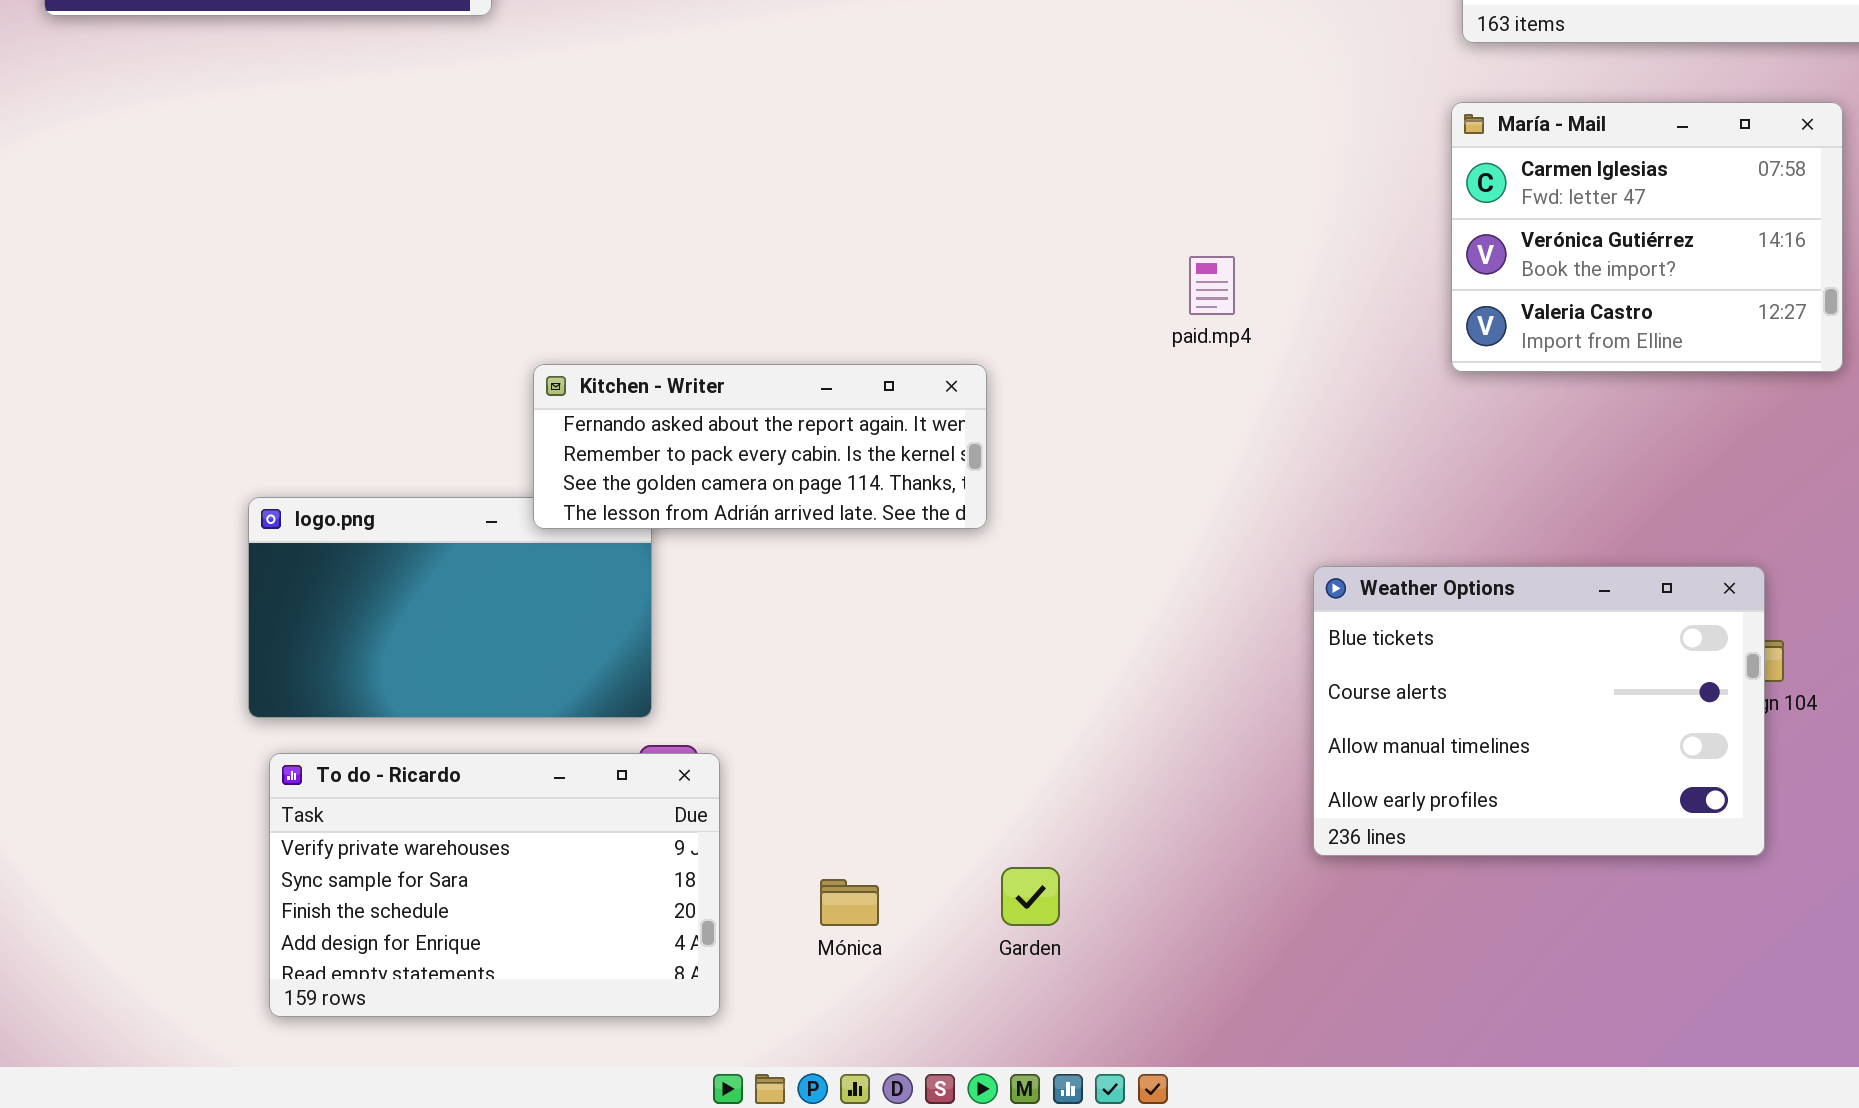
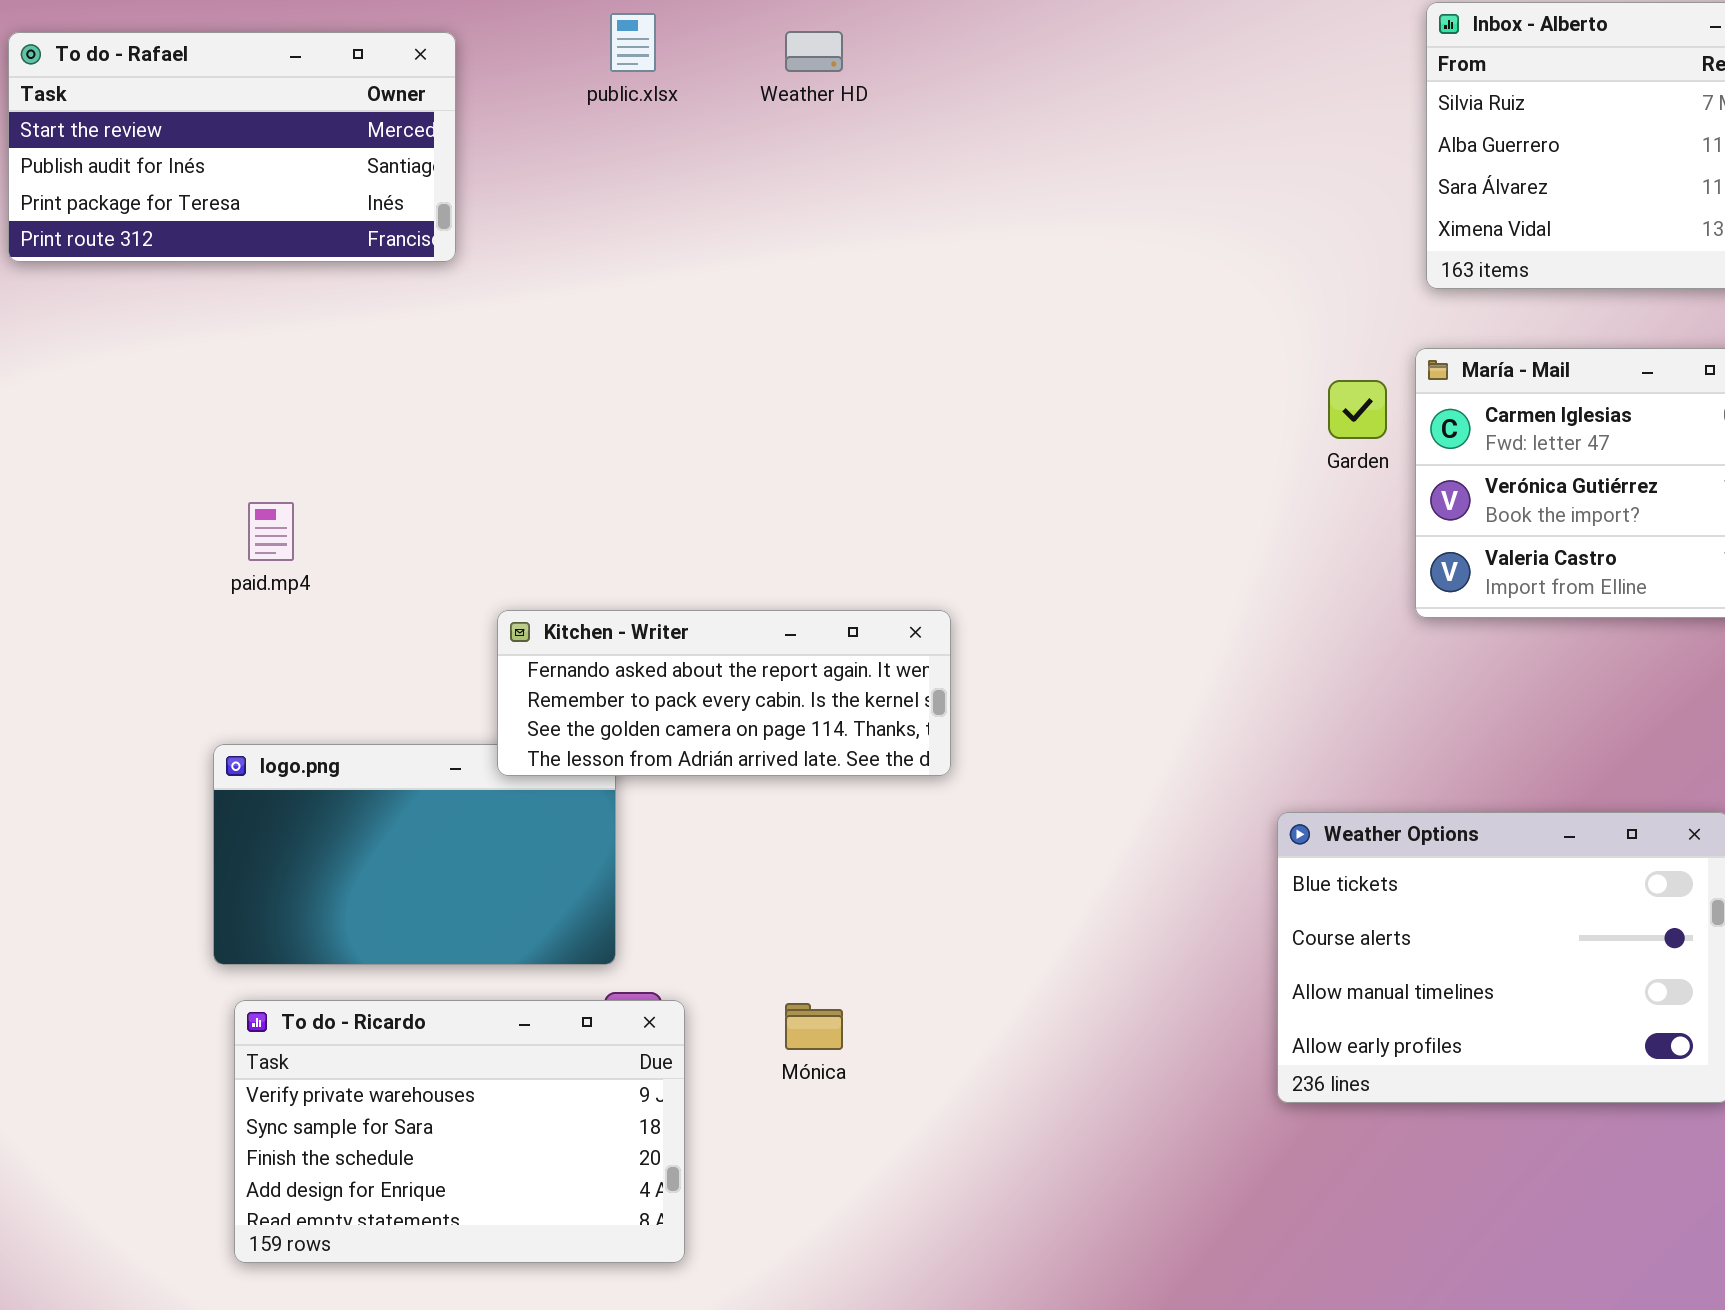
paid.mp4: [1189,256,1235,315] -> [248,502,294,561], moved
Garden: [1001,867,1060,926] -> [1328,380,1387,439], moved
Mónica: [820,879,879,926] -> [785,1003,843,1050], moved

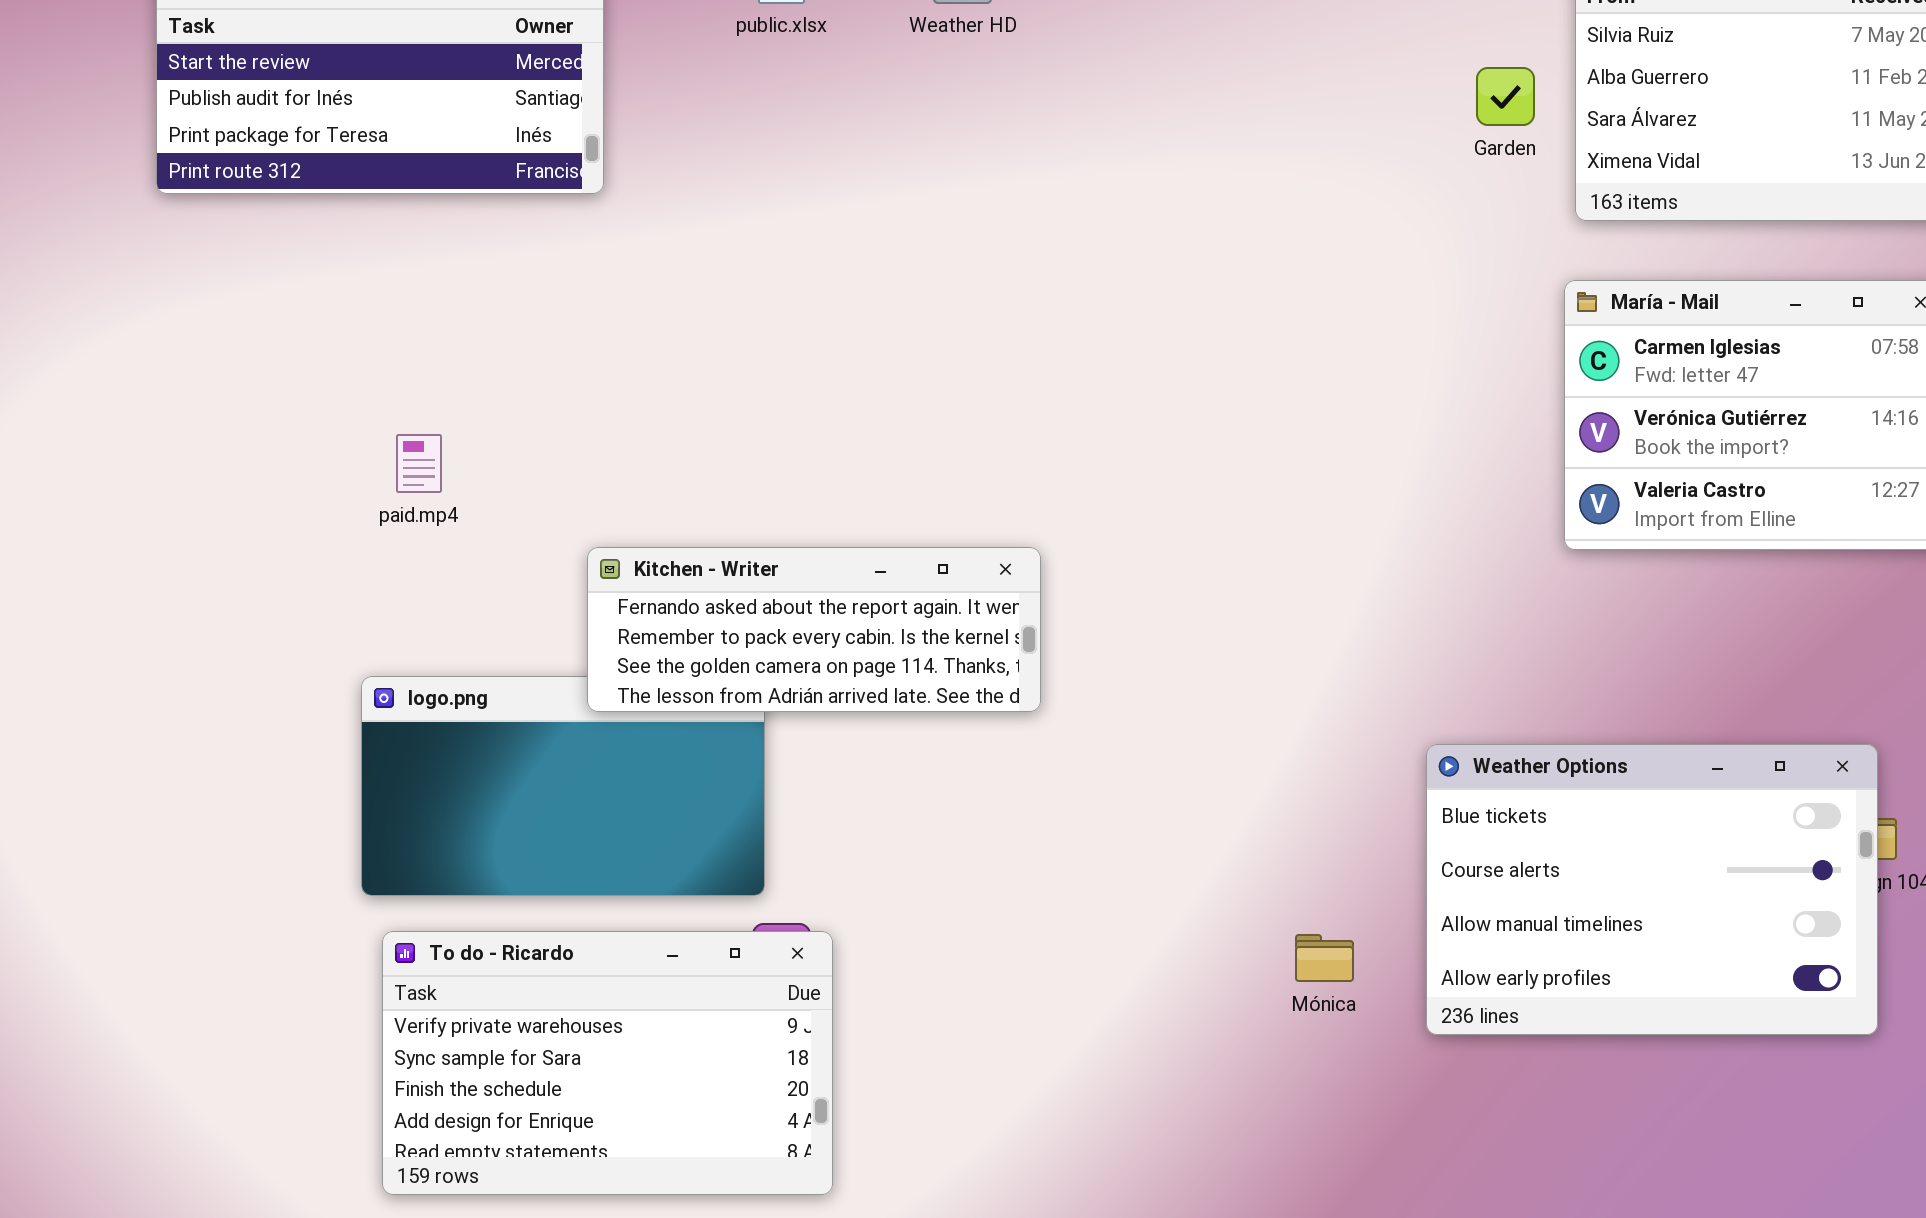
Garden: [1328,380,1387,439] -> [1476,67,1535,126], moved
Kitchen - Writer: [497,610,951,776] -> [587,547,1041,712], moved
Mónica: [785,1003,843,1050] -> [1295,934,1354,982], moved

